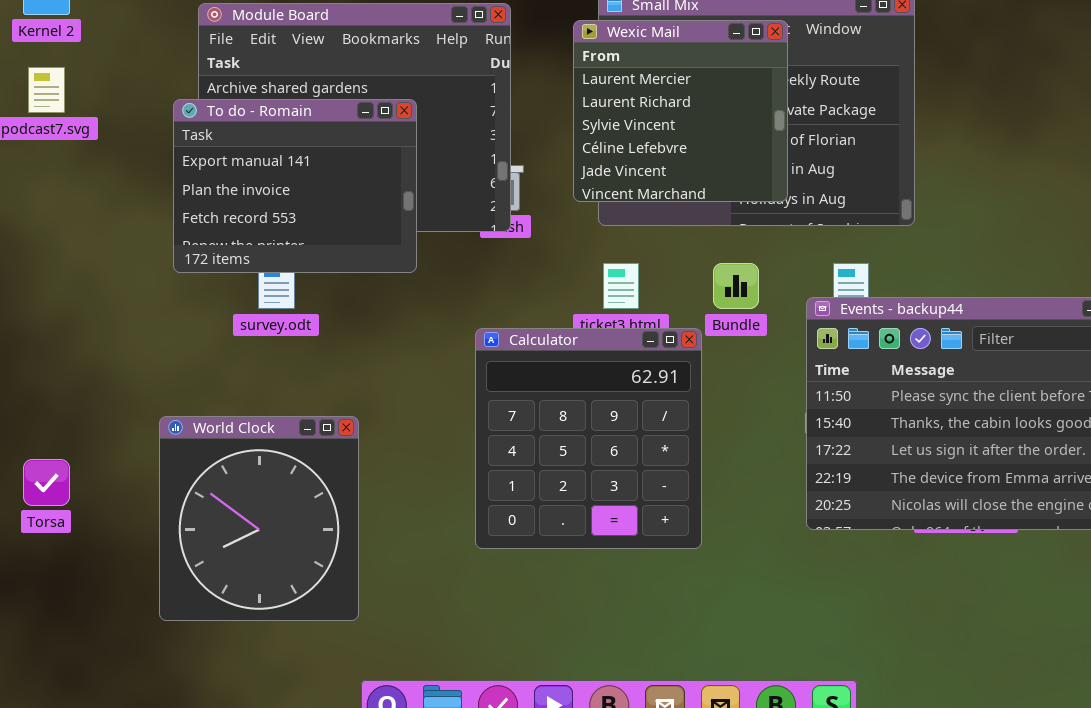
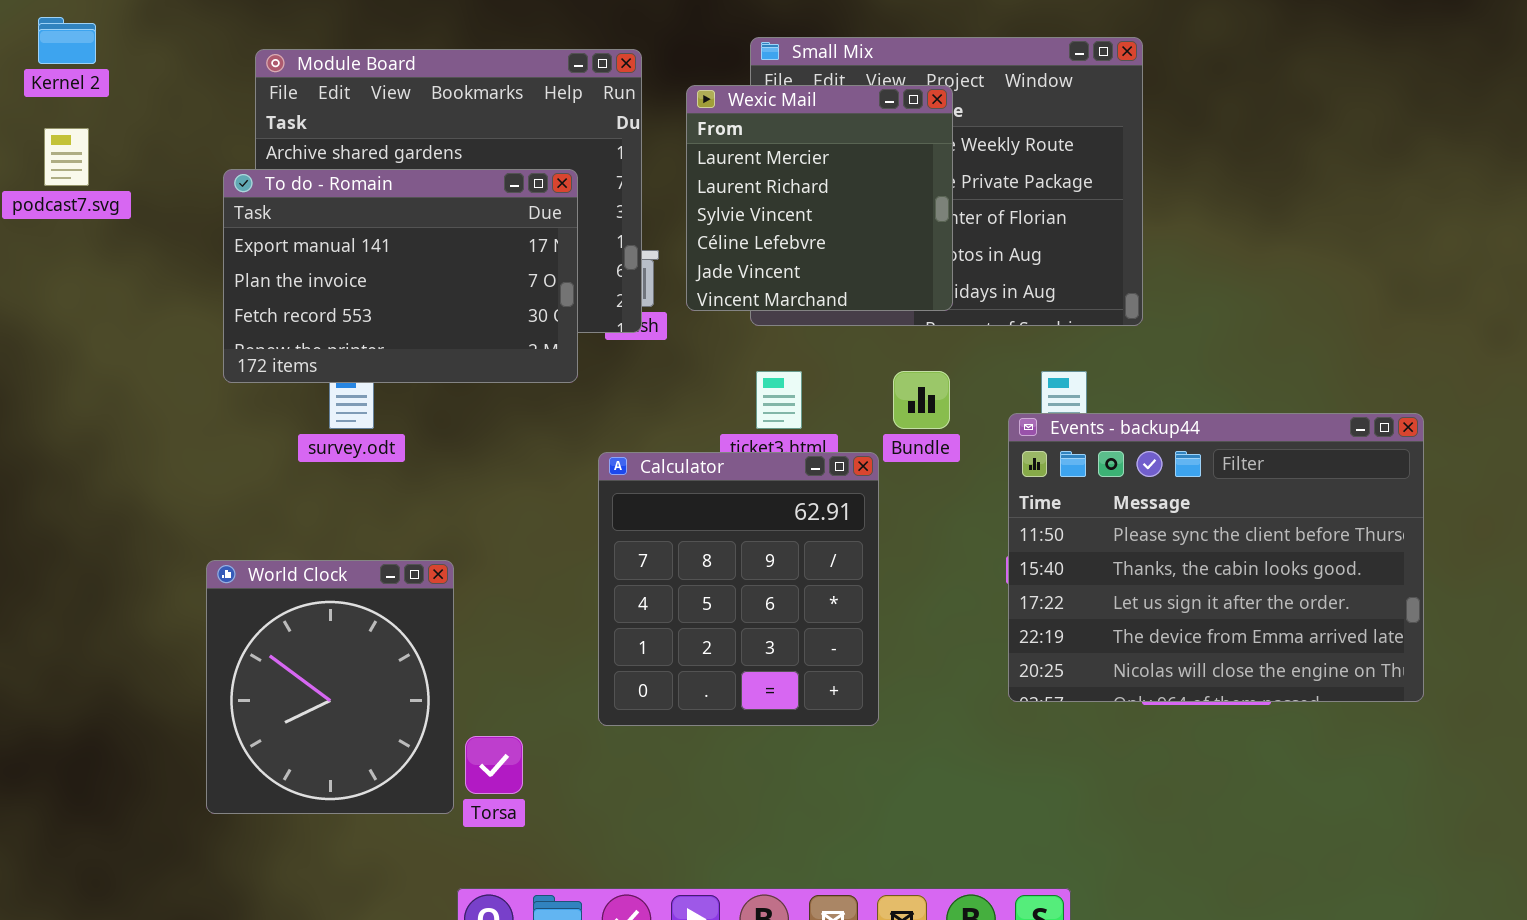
Wexic Mail: [573,20,788,202] -> [686,85,953,311], moved
To do - Romain: [173,99,417,273] -> [223,169,578,383], resized
Torsa: [23,459,70,506] -> [465,736,523,794], moved

